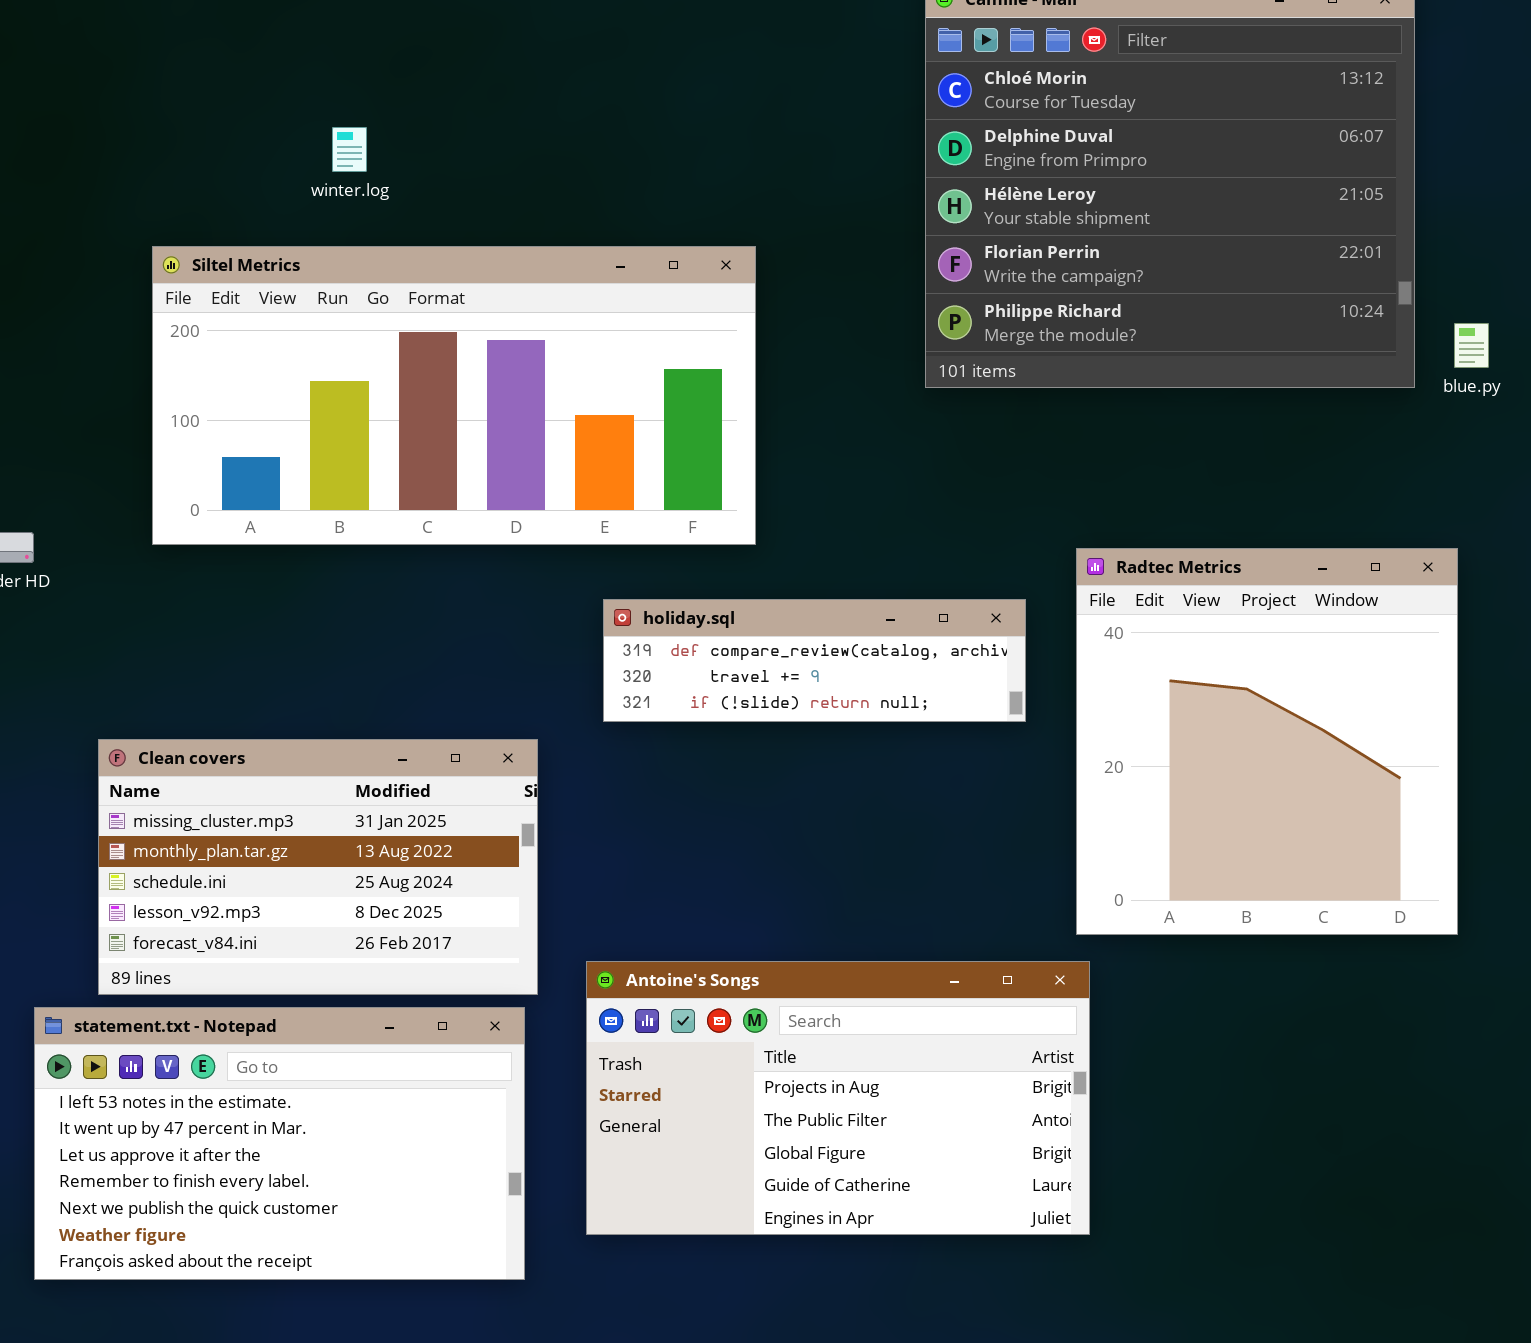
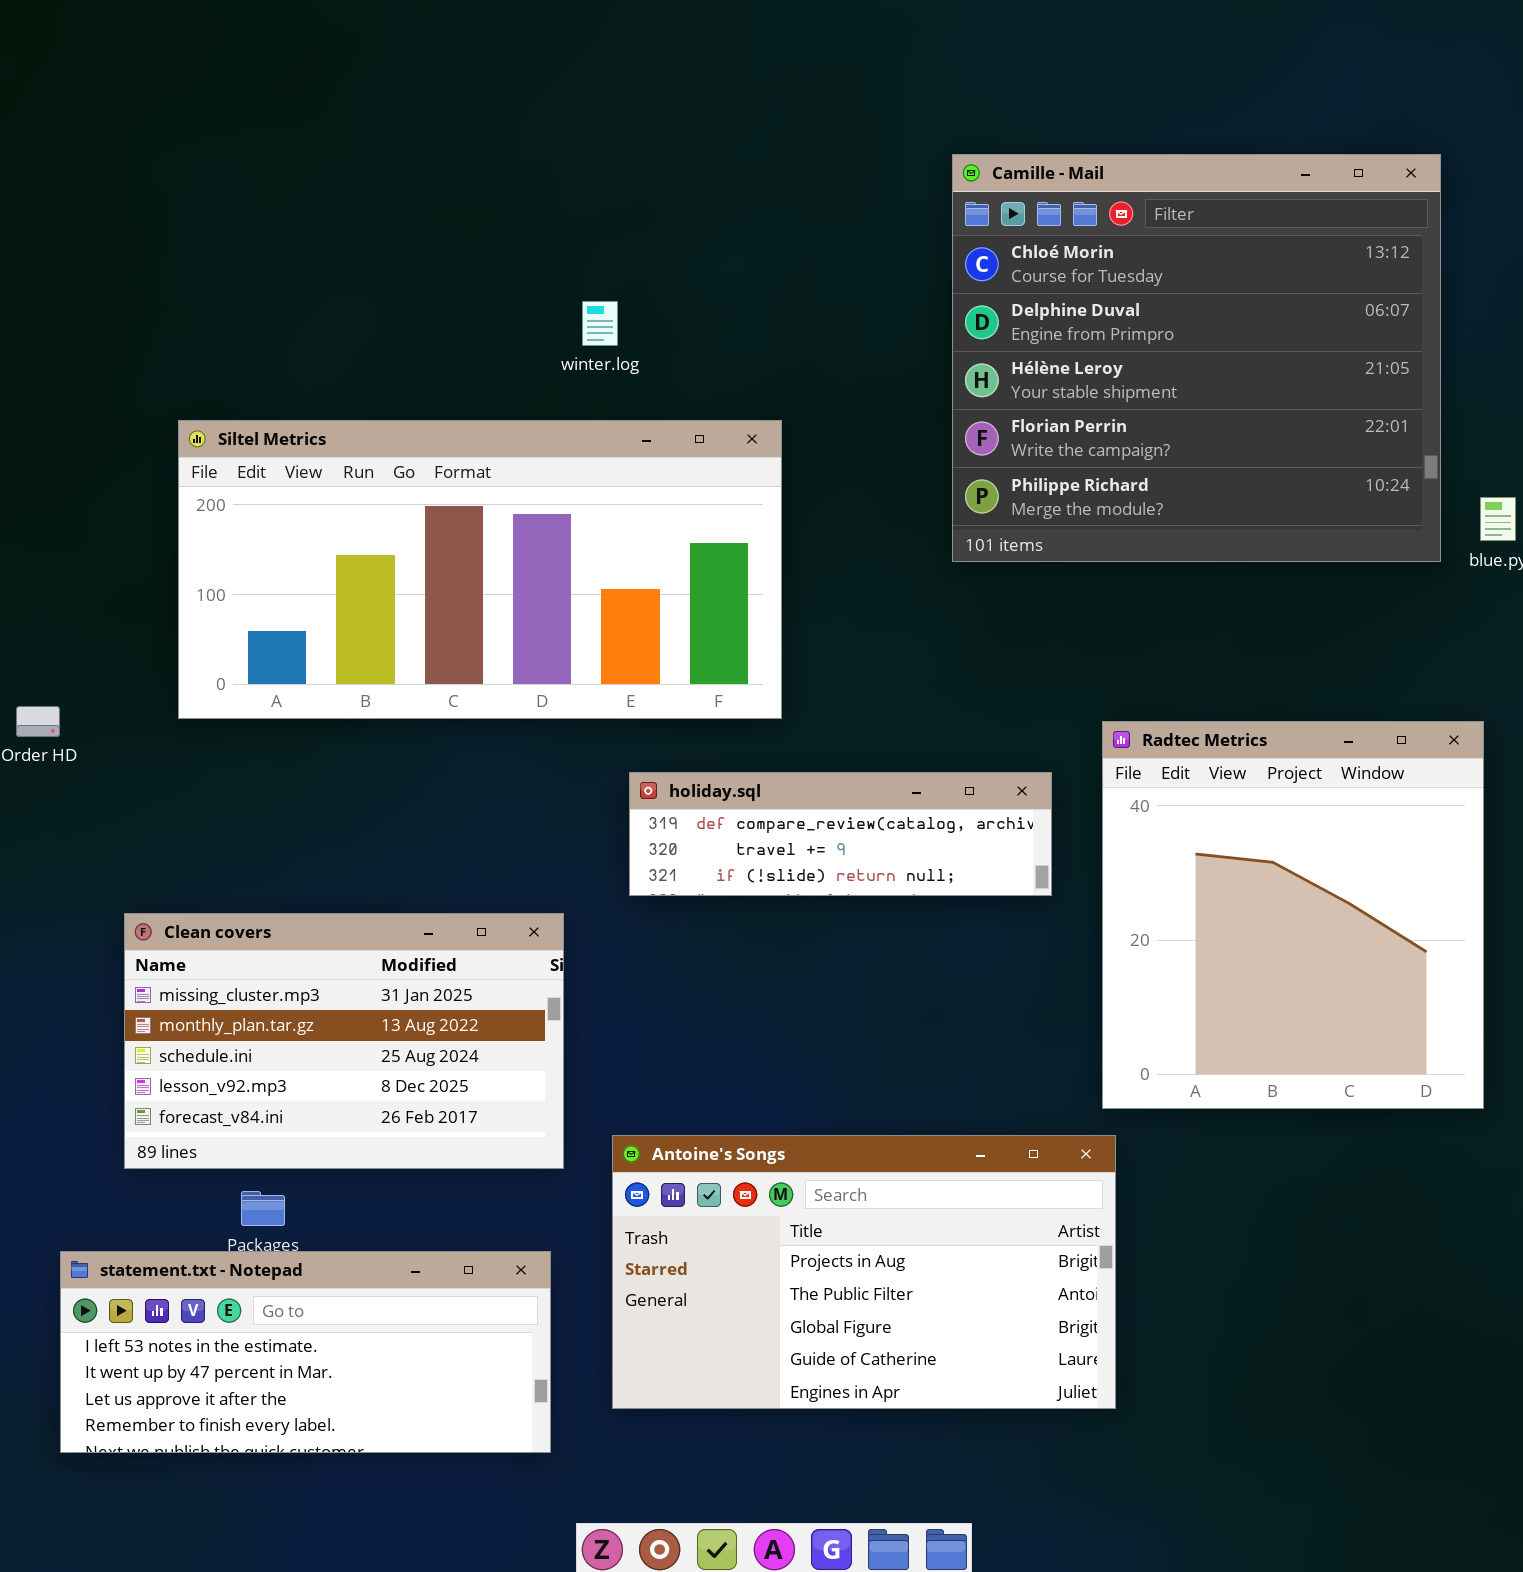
winter.log: [332,127,367,172] -> [582,301,618,346], moved
statement.txt - Notepad: [34,1007,525,1280] -> [60,1251,551,1453], resized

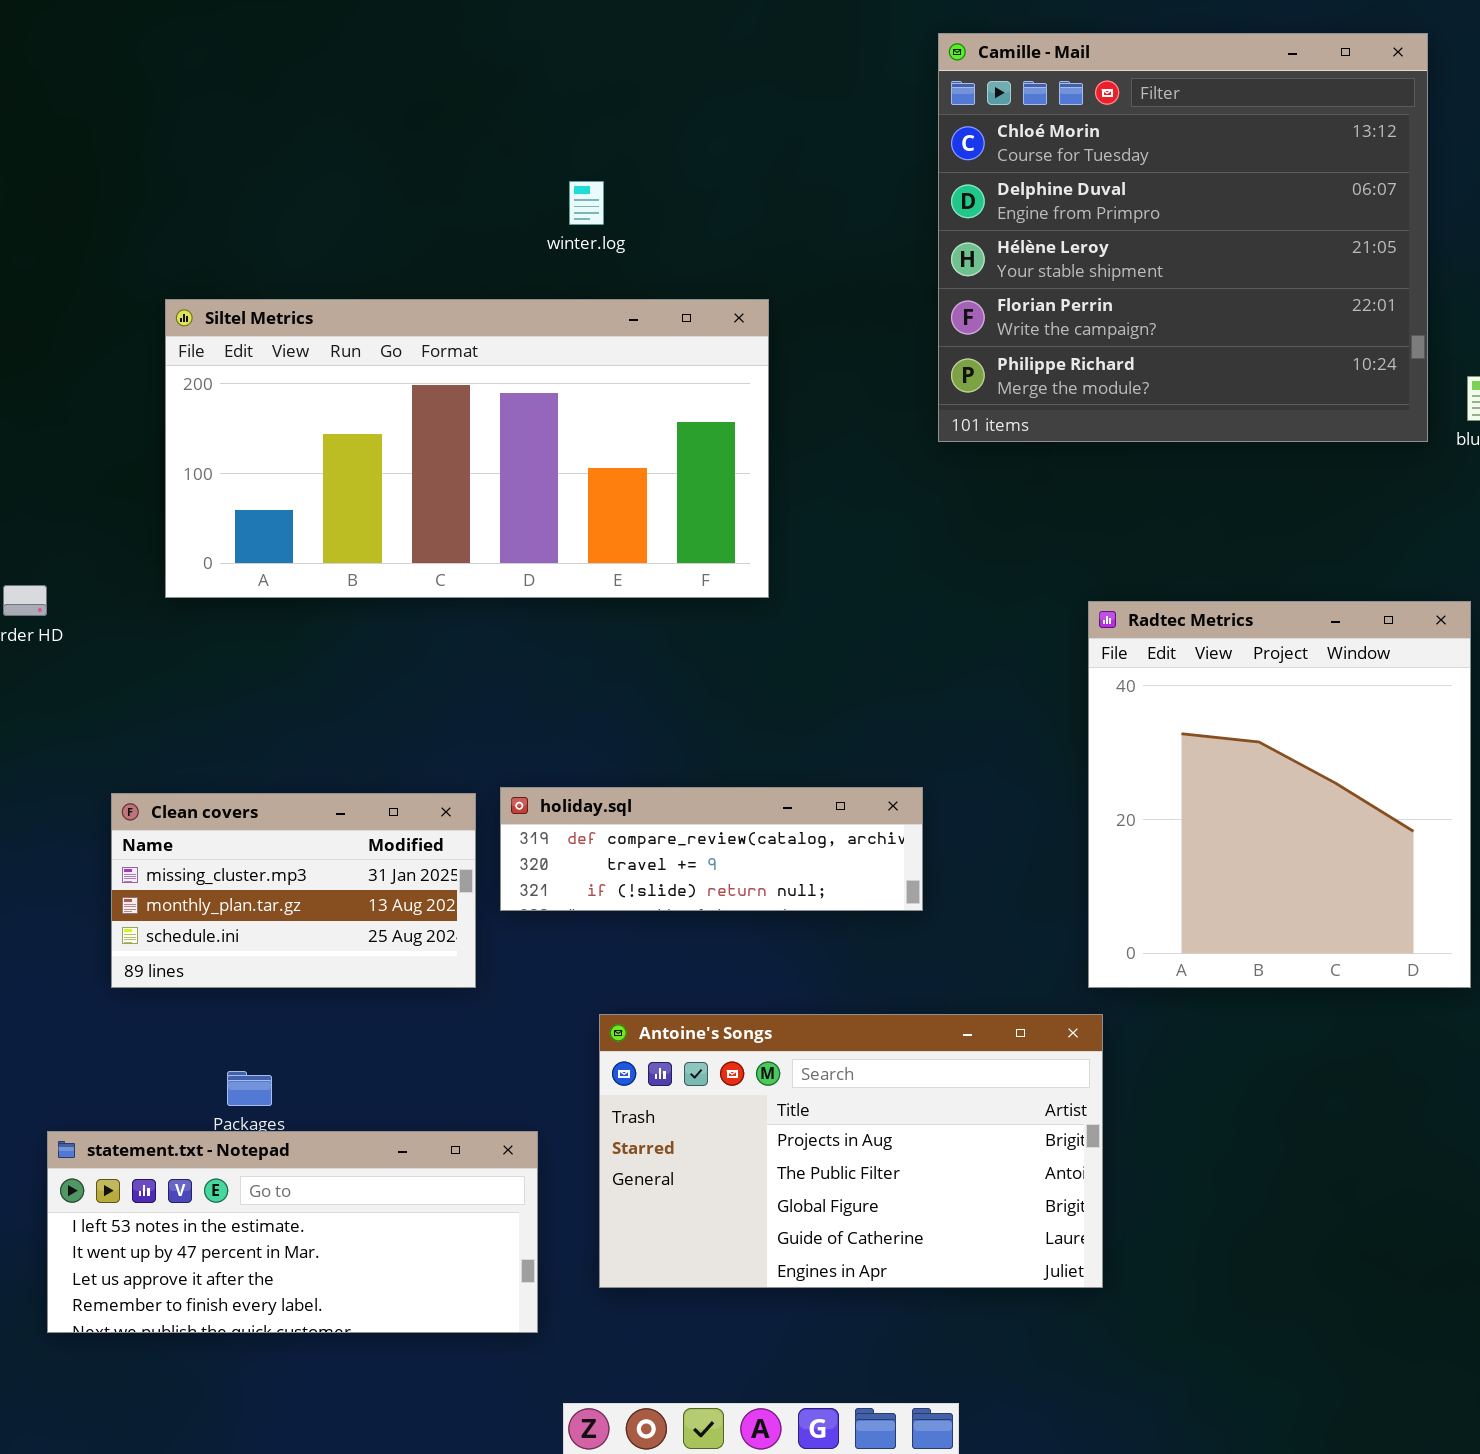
holiday.sql: [629,772,1052,896] -> [500,787,923,911], moved
Clean covers: [124,913,564,1169] -> [111,793,476,988], resized

